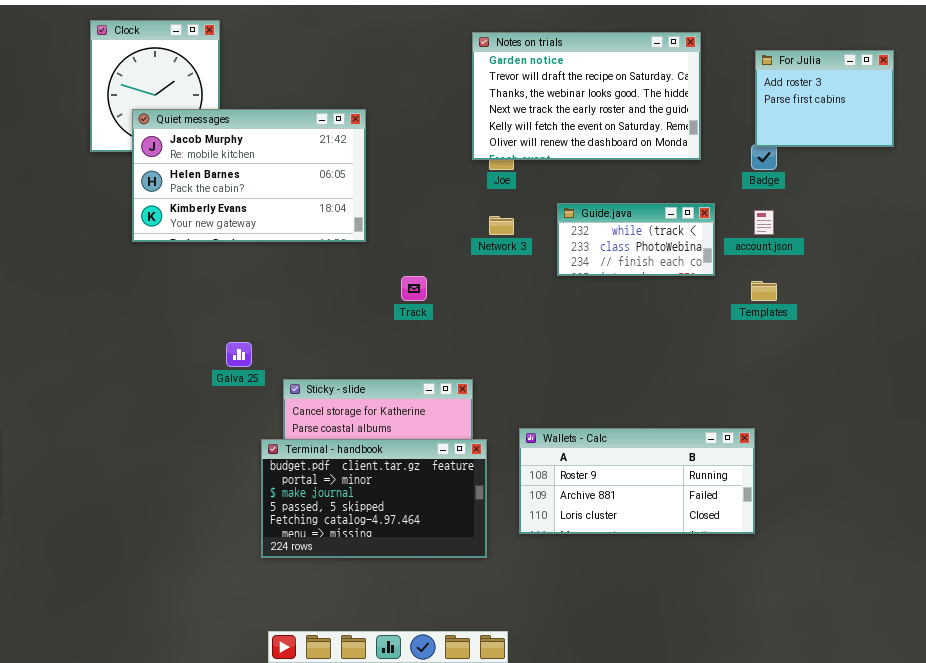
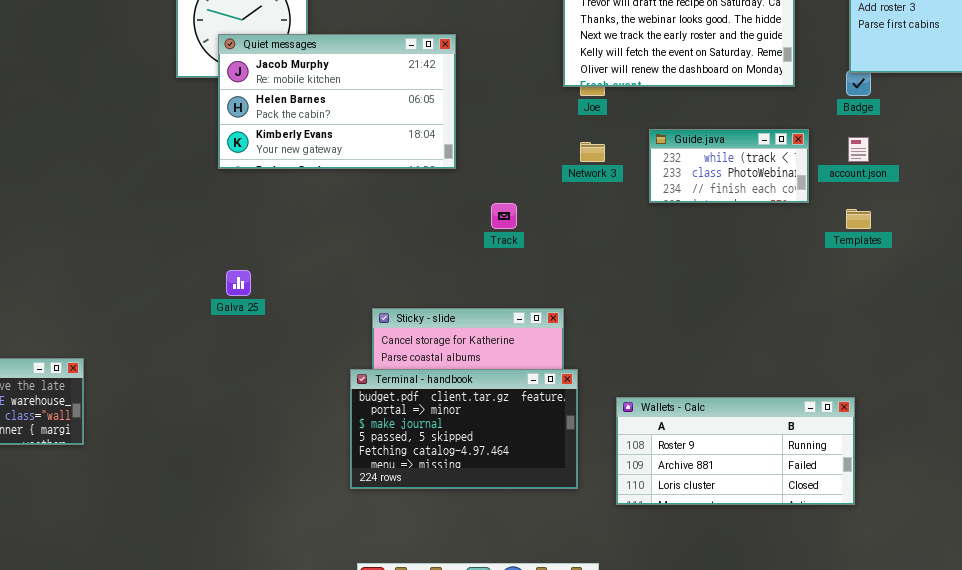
Galva 25: [226,342,252,367] -> [226,270,251,296], moved
Wallets - Calc: [519,428,755,534] -> [616,397,855,505], moved

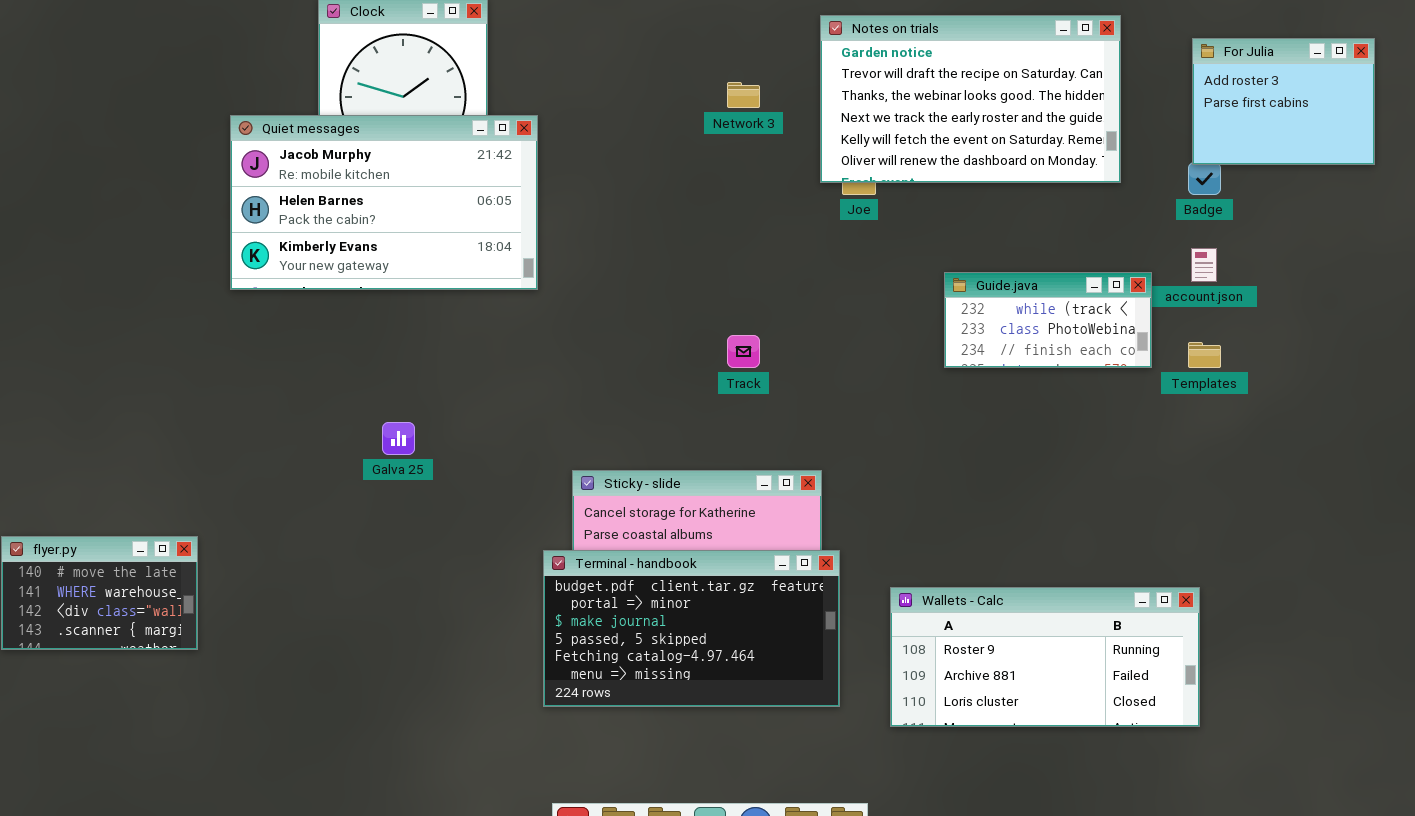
Quiet messages: [218,34,456,169] -> [230,115,538,290], moved
Guide.java: [649,129,809,203] -> [944,272,1152,368], moved
Network 3: [580,142,605,162] -> [727,82,760,108], moved

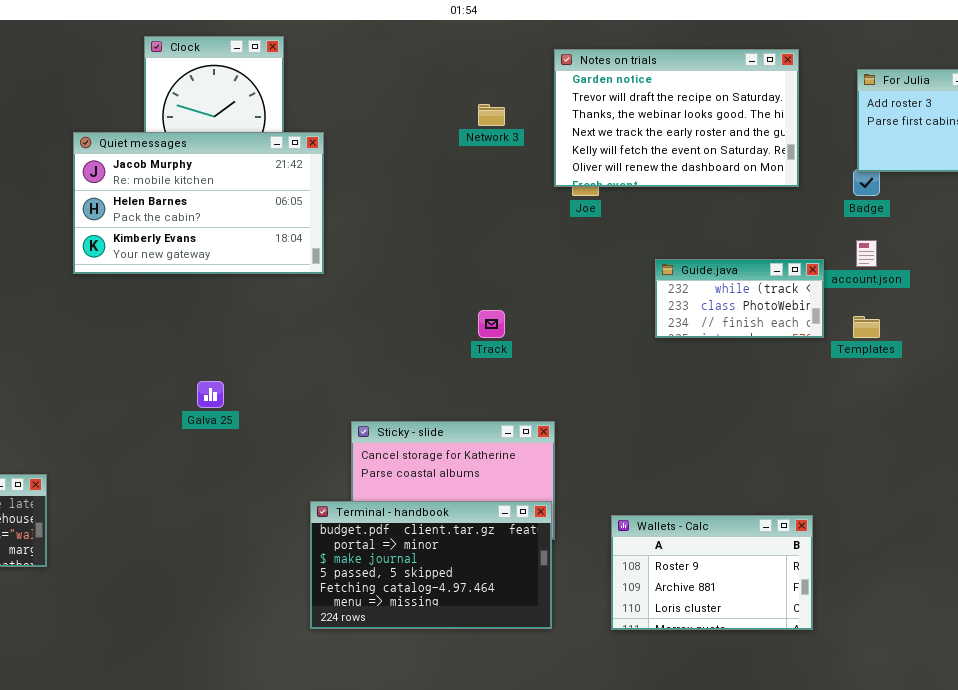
Terminal - handbook: [543,550,840,707] -> [310,501,552,629], moved
Wallets - Calc: [890,587,1200,727] -> [611,515,813,630], resized

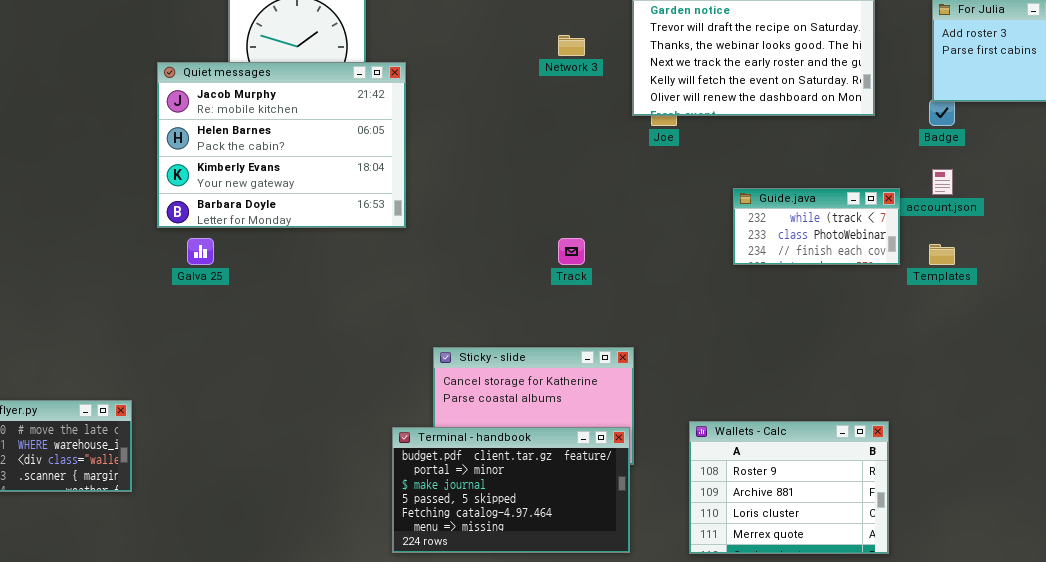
Quiet messages: [73,132,324,274] -> [157,62,406,228], resized
Galva 25: [197,381,224,408] -> [187,238,214,265], moved
Wallets - Calc: [611,515,813,630] -> [689,421,889,554], resized

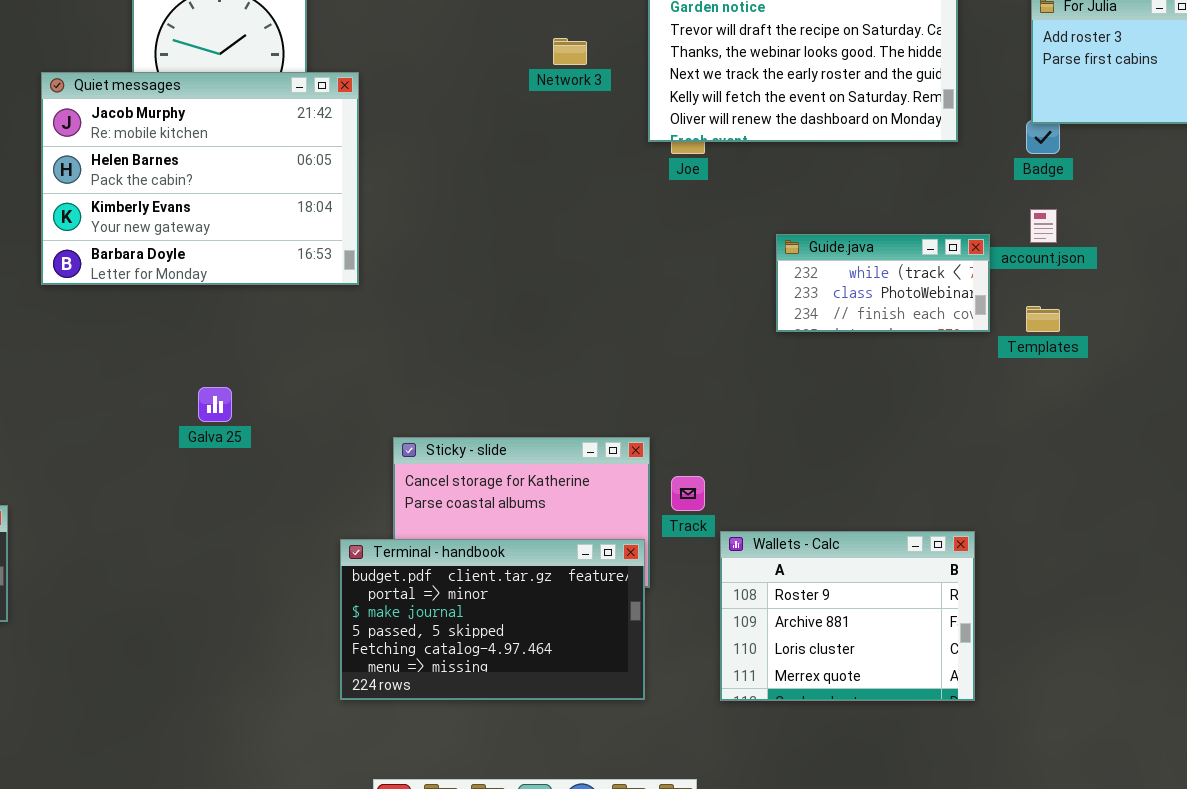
Galva 25: [187,238,214,265] -> [198,387,232,422], moved
Track: [558,238,585,265] -> [671,476,705,511], moved

